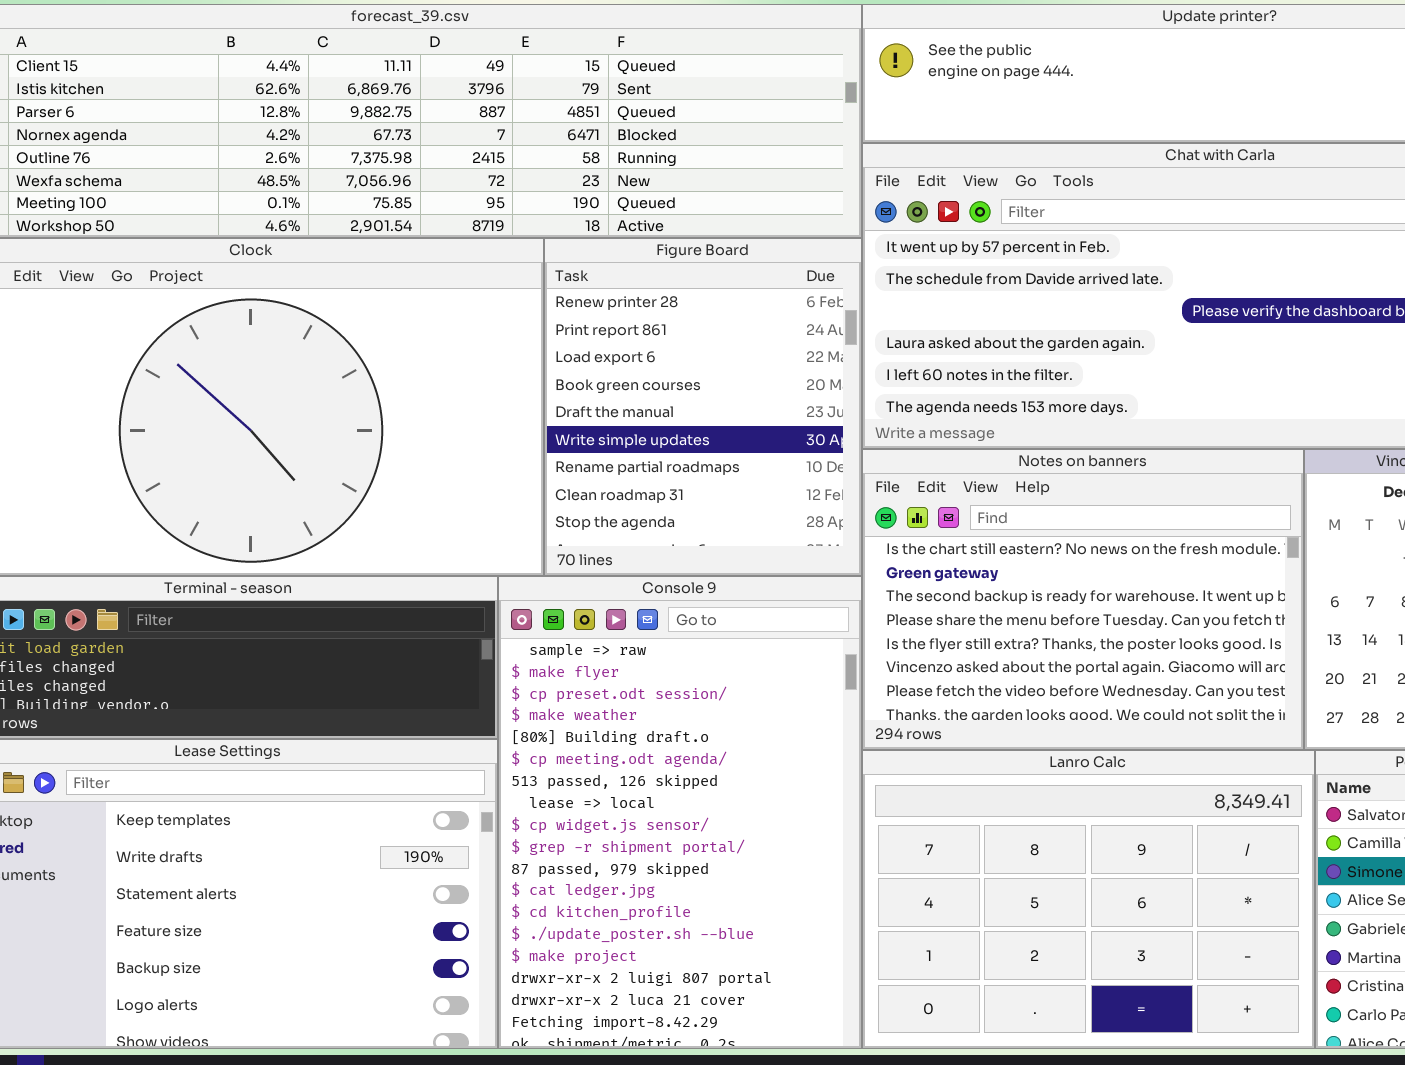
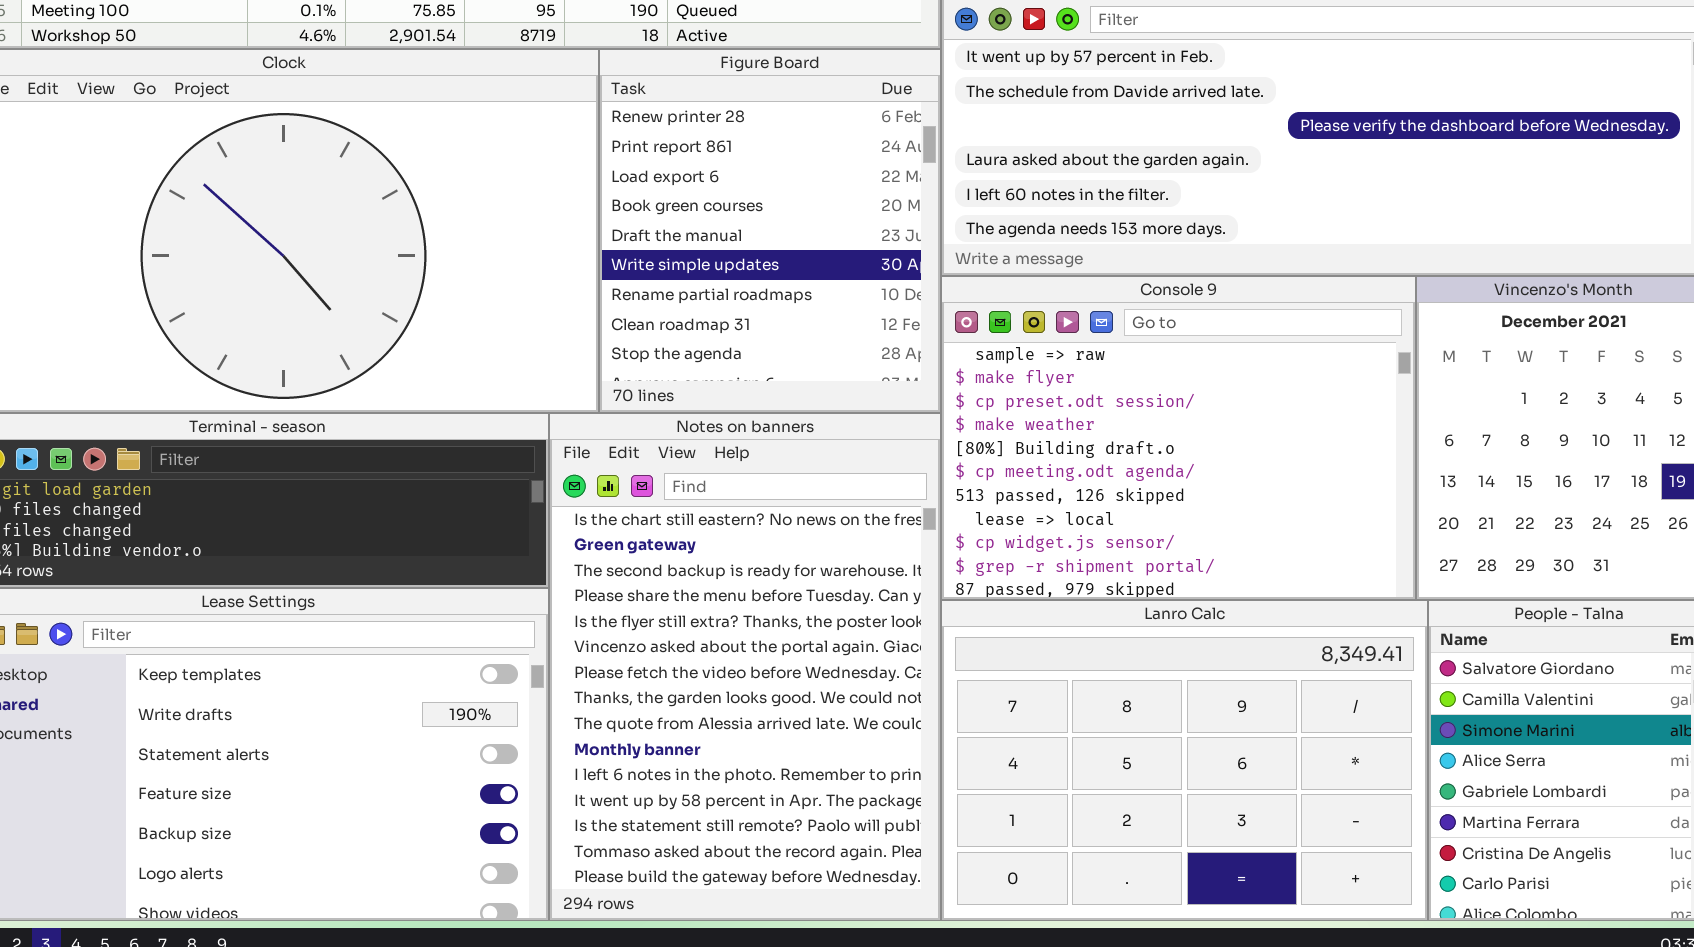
Notes on banners: [862,449,1304,750] -> [549,413,941,921], moved, resized
Console 9: [498,576,862,1049] -> [941,276,1416,600], moved, resized

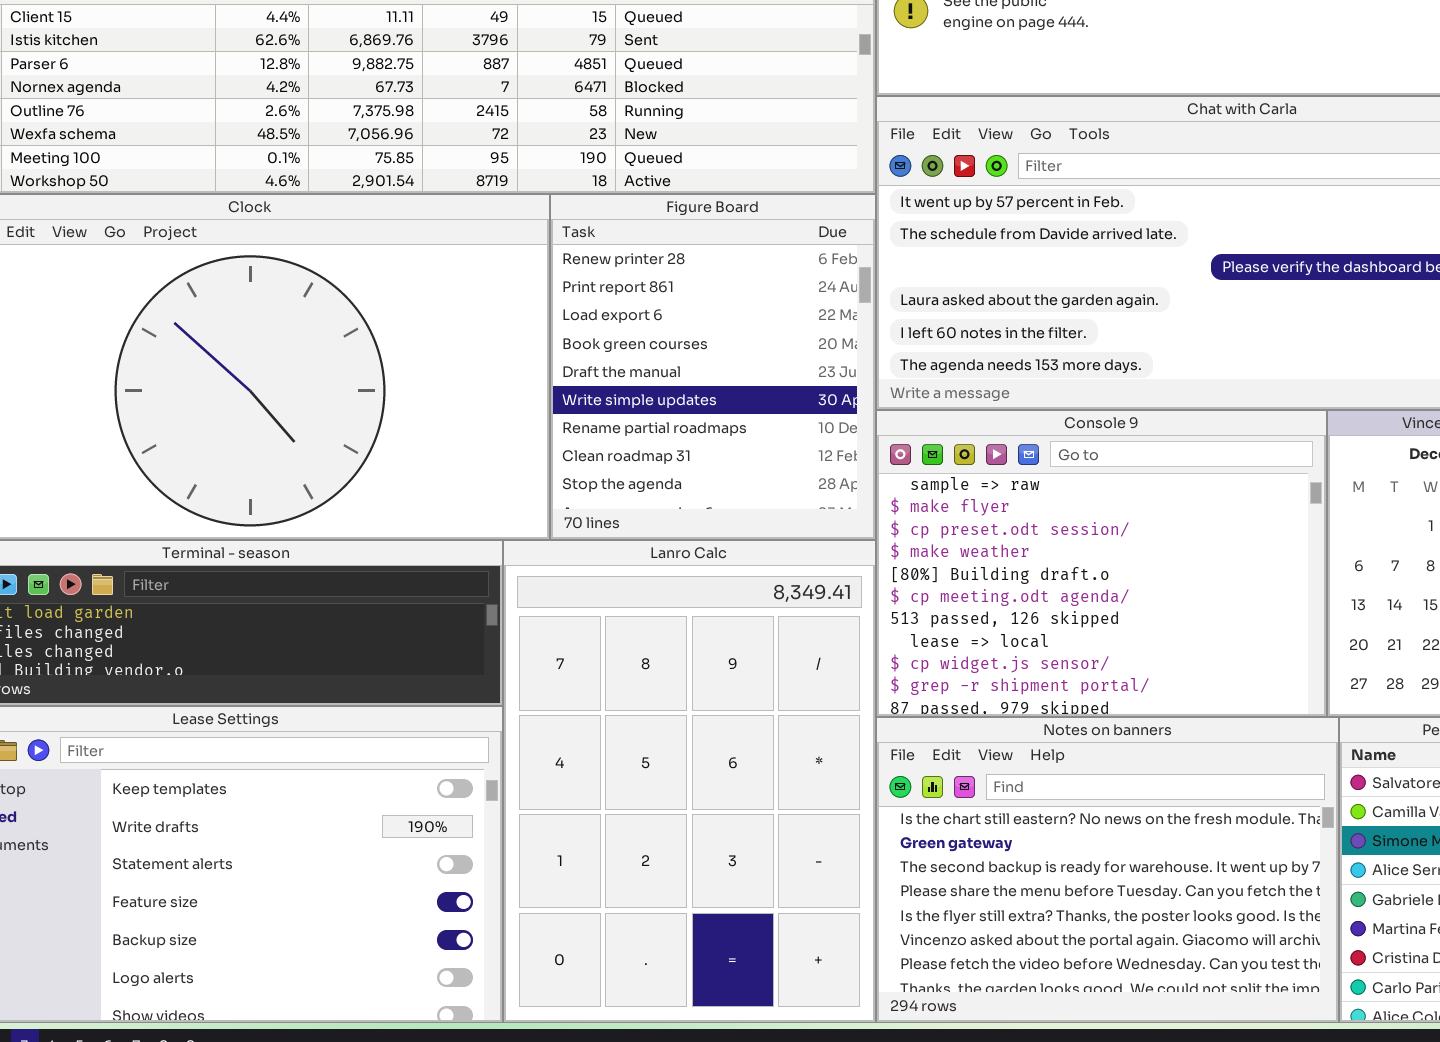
Notes on banners: [549,413,941,921] -> [876,717,1339,1023], moved, resized
Lanro Calc: [941,600,1428,921] -> [503,540,876,1023], moved, resized

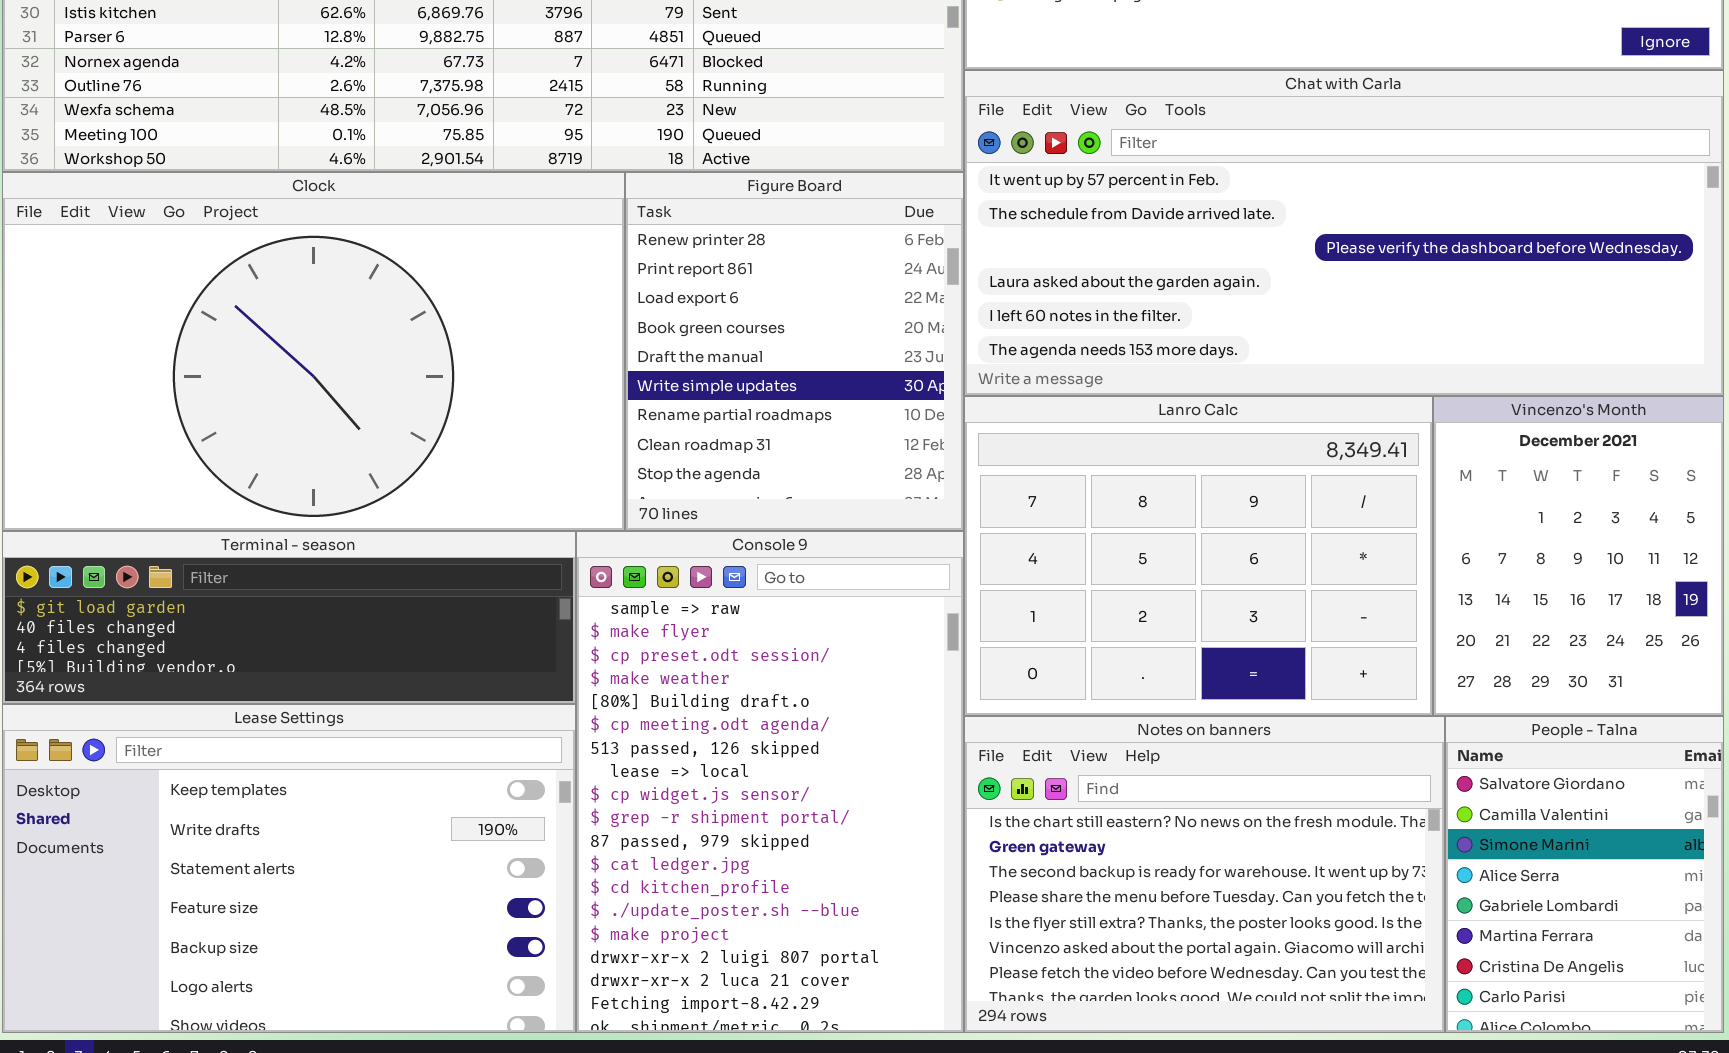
Console 9: [876,410,1327,717] -> [576,531,964,1033], moved, resized
Lanro Calc: [503,540,876,1023] -> [964,396,1433,716], moved, resized

